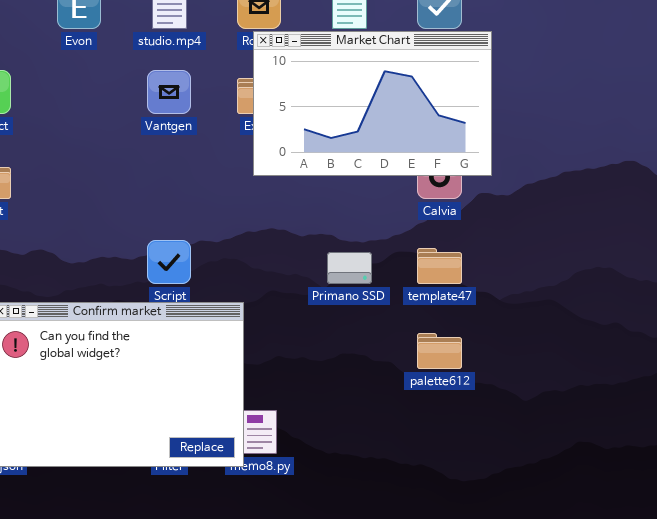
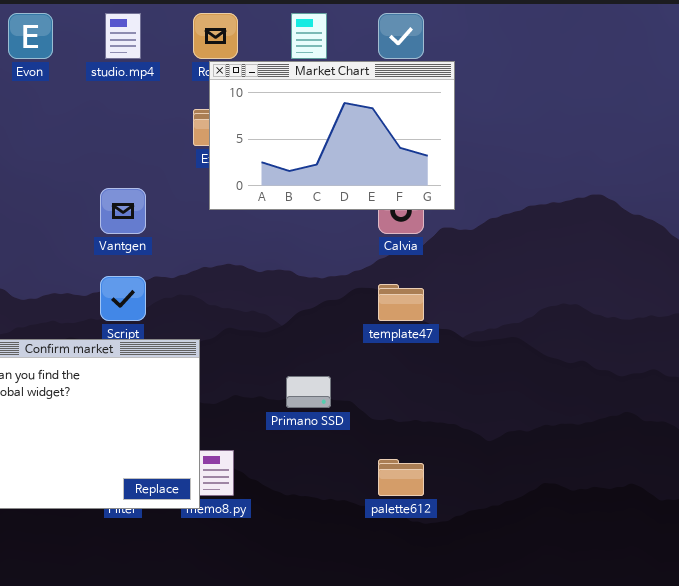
Vantgen: [147,70,191,114] -> [100,188,146,234], moved
Primano SSD: [327,252,372,284] -> [286,376,331,408], moved
palette612: [417,333,462,369] -> [378,459,424,496], moved

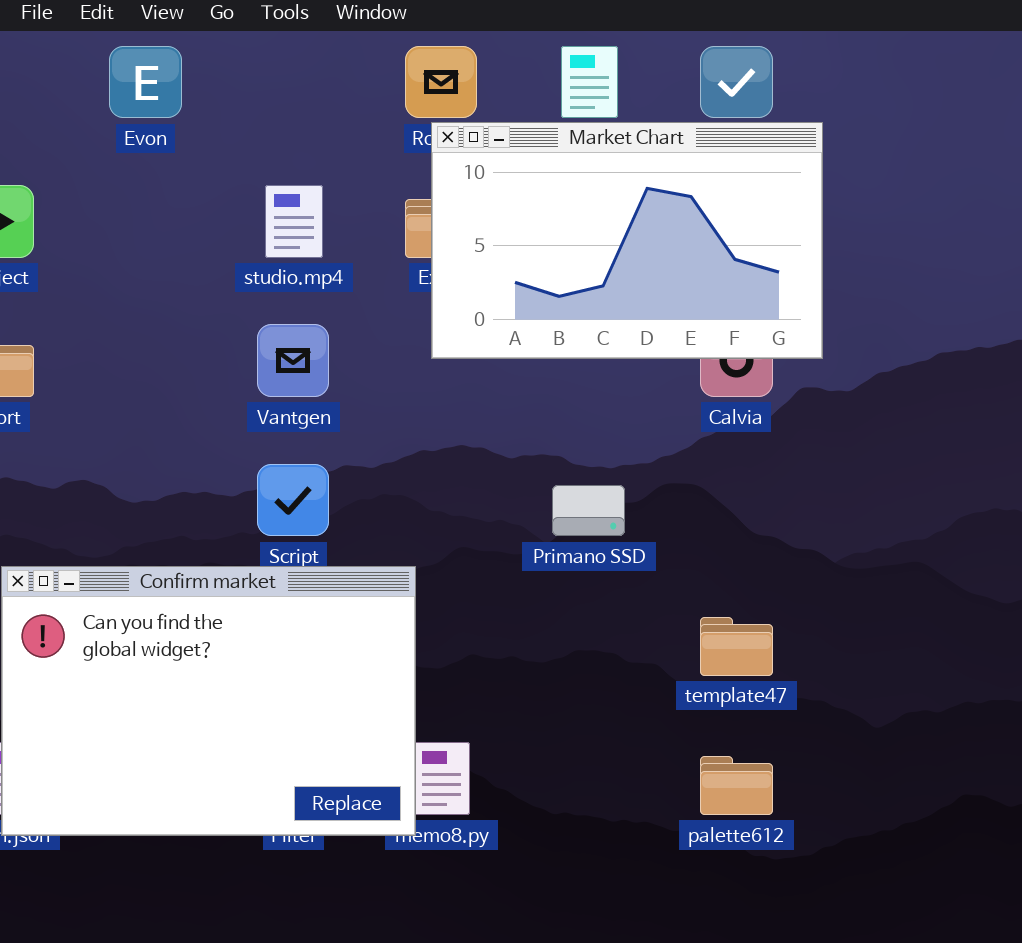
studio.mp4: [105,13,141,59] -> [265,185,323,258], moved
template47: [378,284,424,321] -> [700,617,773,676], moved
Primano SSD: [286,376,331,408] -> [552,485,625,536], moved

